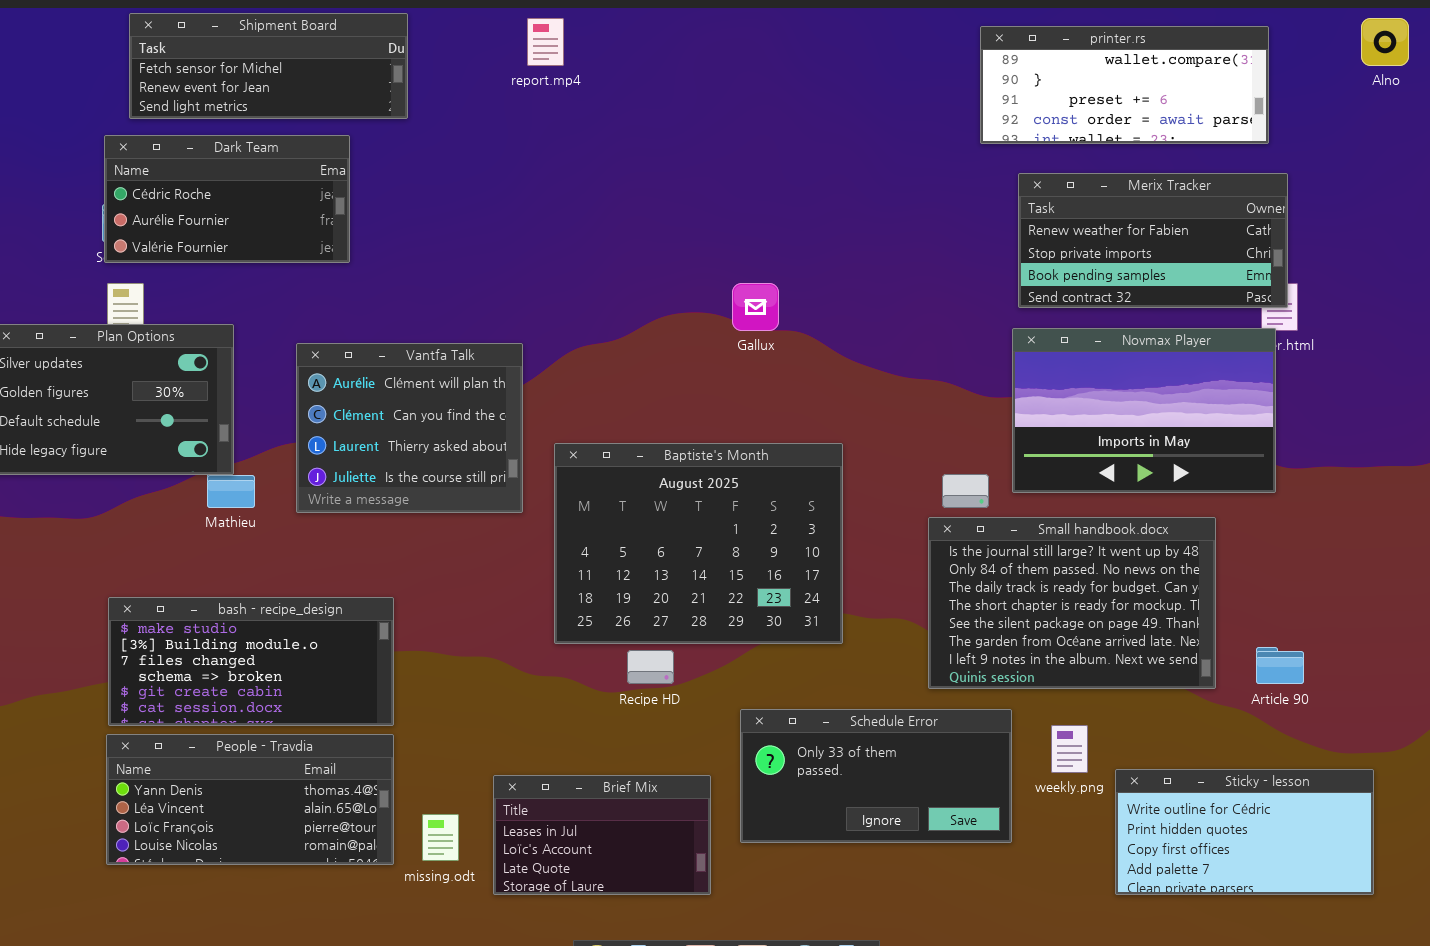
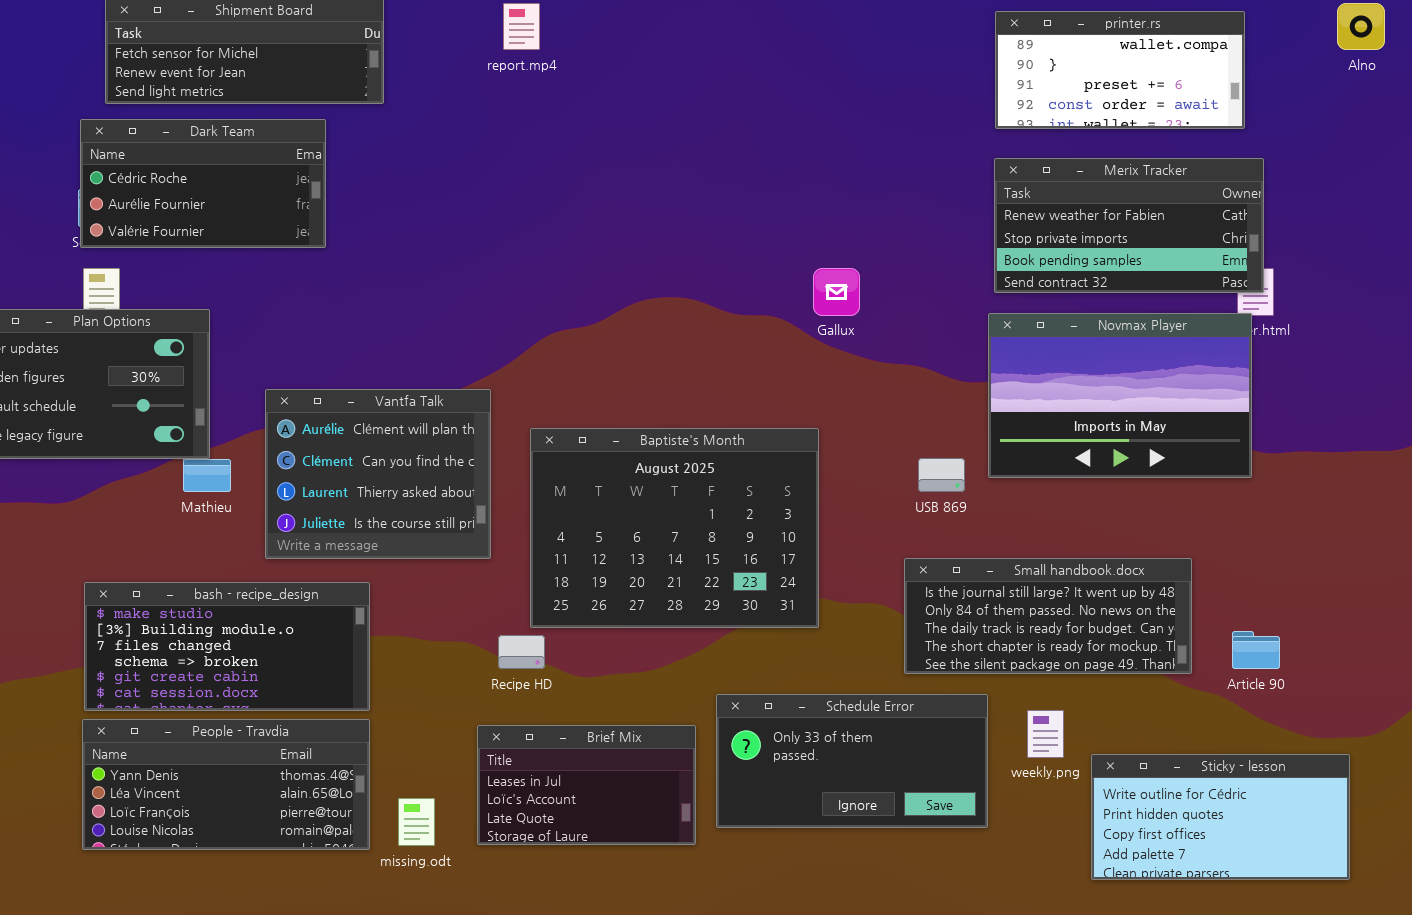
printer.rs: [980,26,1269,144] -> [995,11,1245,129], resized
Gallux: [732,283,779,331] -> [813,268,860,316], moved
Vantfa Talk: [296,343,523,513] -> [265,389,491,559], moved
Small handbook.docx: [928,517,1216,689] -> [904,558,1192,674], resized
Recipe HD: [627,650,674,684] -> [498,635,545,669], moved
Brief Mix: [493,775,711,895] -> [477,725,696,845], moved

